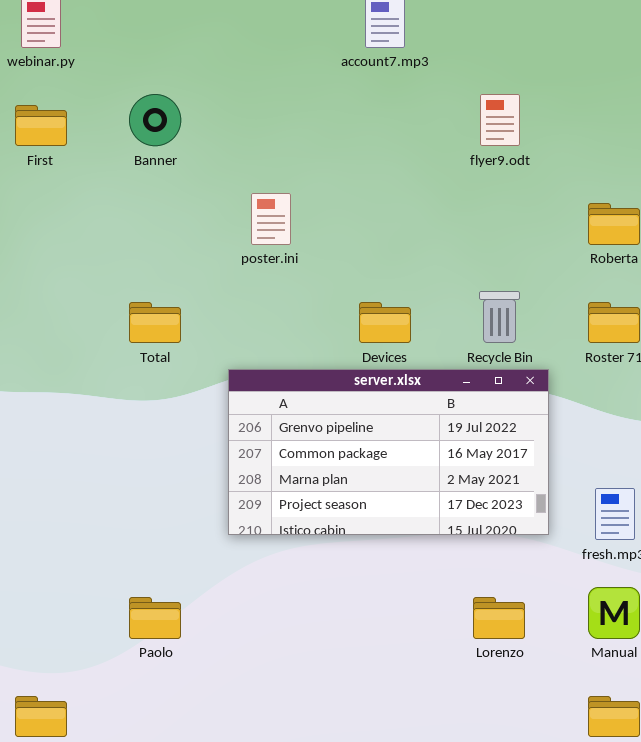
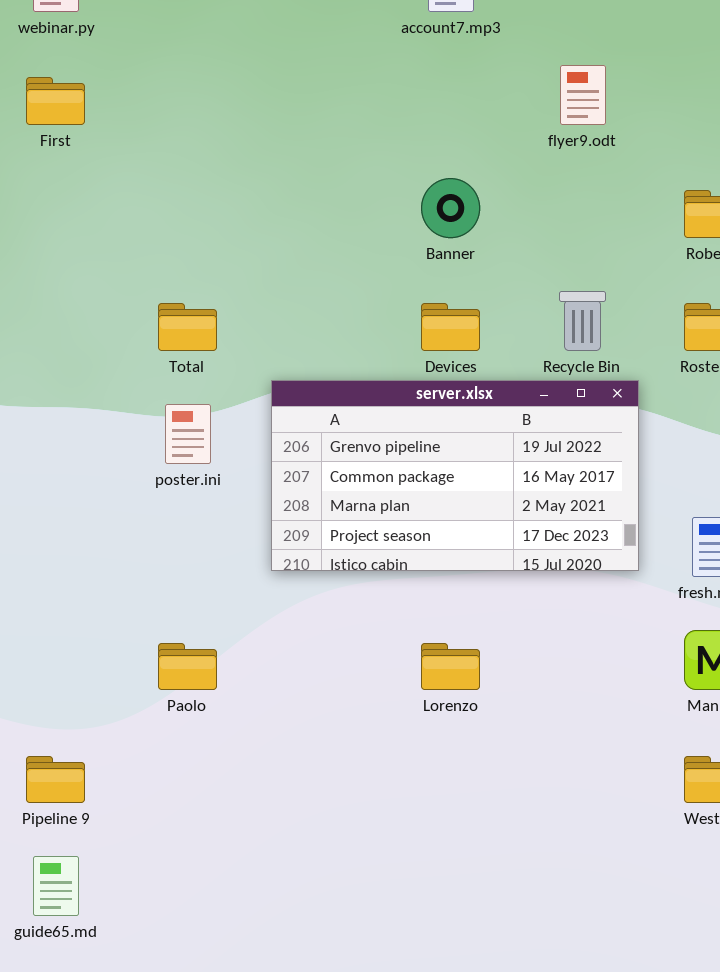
Banner: [129,94,181,146] -> [421,178,480,238], moved
poster.ini: [251,193,291,245] -> [165,404,211,464], moved
Lorenzo: [473,597,525,639] -> [421,643,480,690], moved

